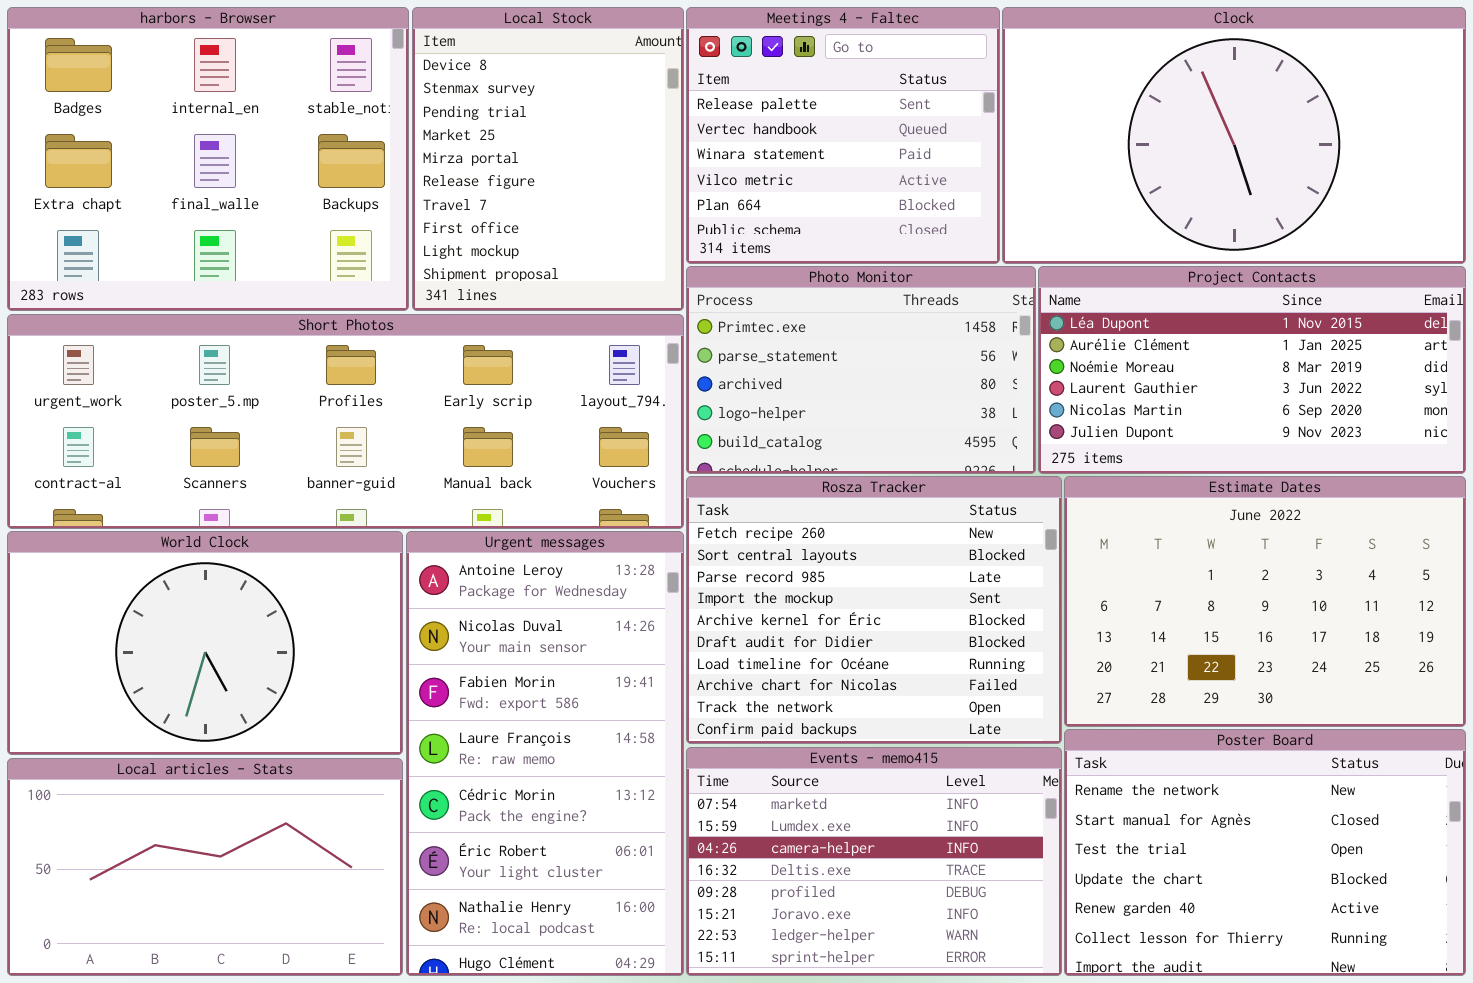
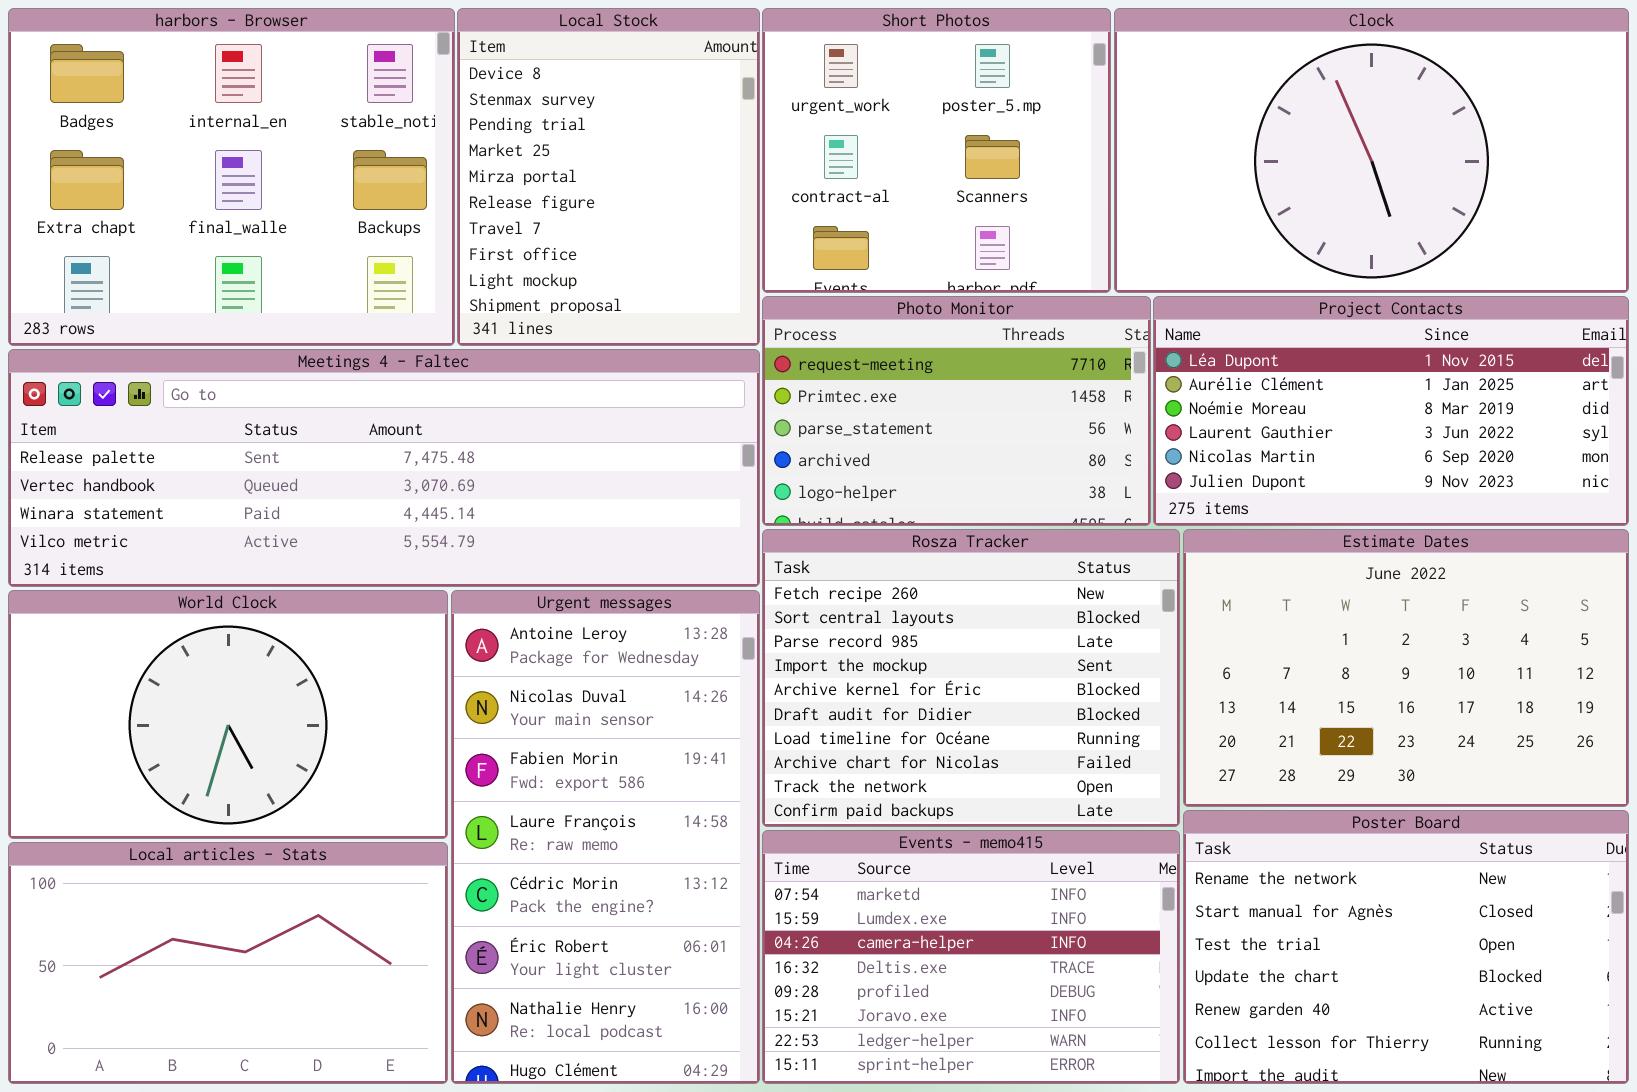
Meetings 4 - Faltec: [686,7,1000,264] -> [8,349,760,587], moved, resized
Photo Monitor: [686,266,1036,474] -> [762,296,1151,526], scrolled up 1 row
Short Photos: [7,314,684,529] -> [762,8,1111,293], moved, resized

